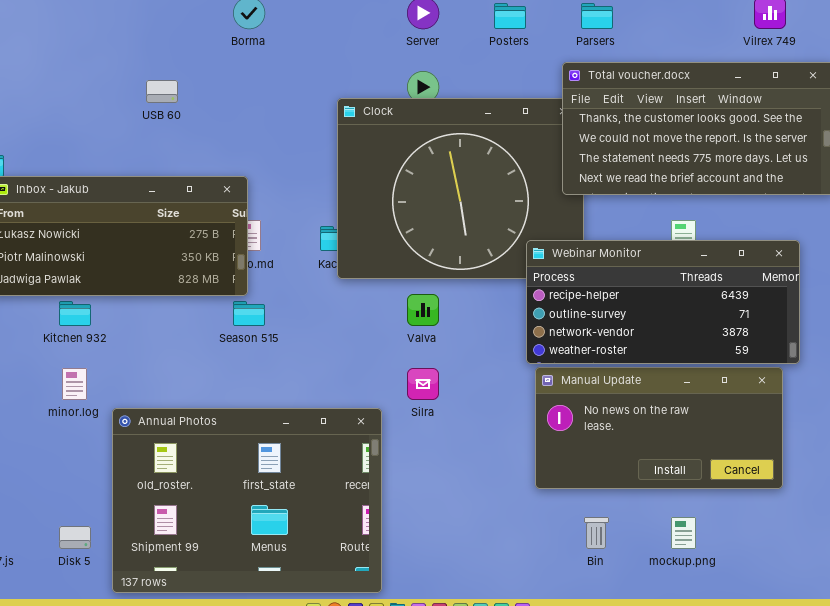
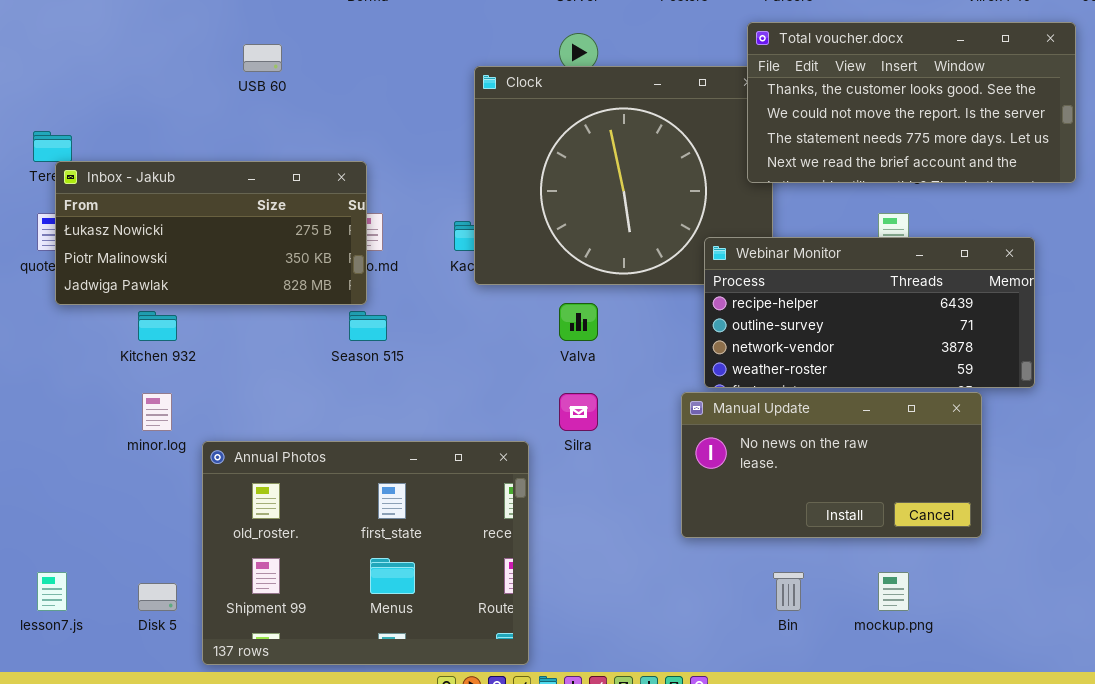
Manual Update: [535,367,783,489] -> [681,392,982,538], moved

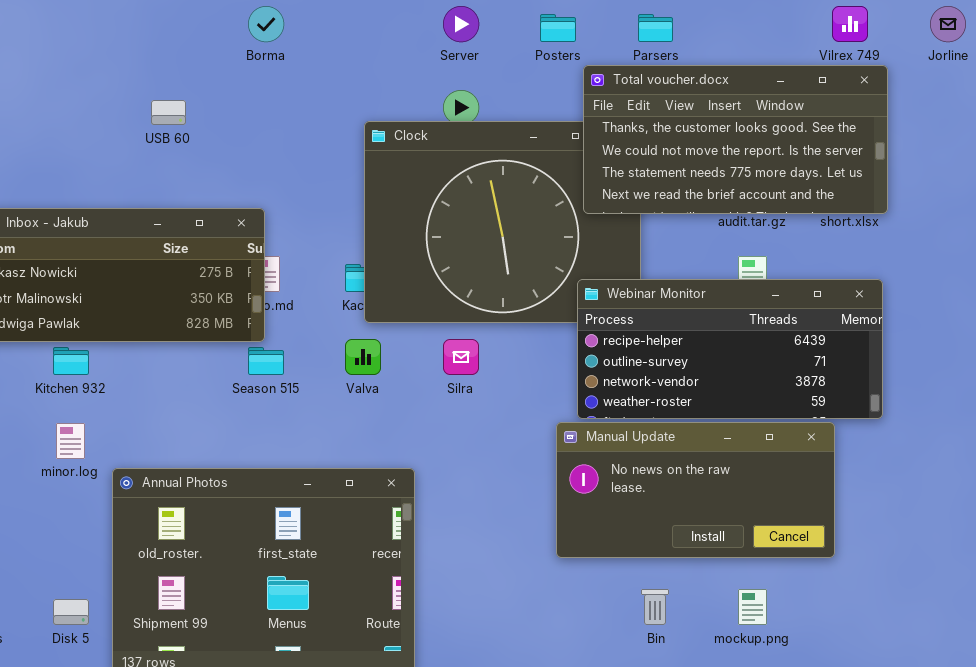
Total voucher.docx: [747,22,1076,183] -> [583,65,888,214], moved
Valva: [559,303,598,341] -> [345,339,381,375], moved
Silra: [559,393,598,431] -> [443,339,479,375], moved

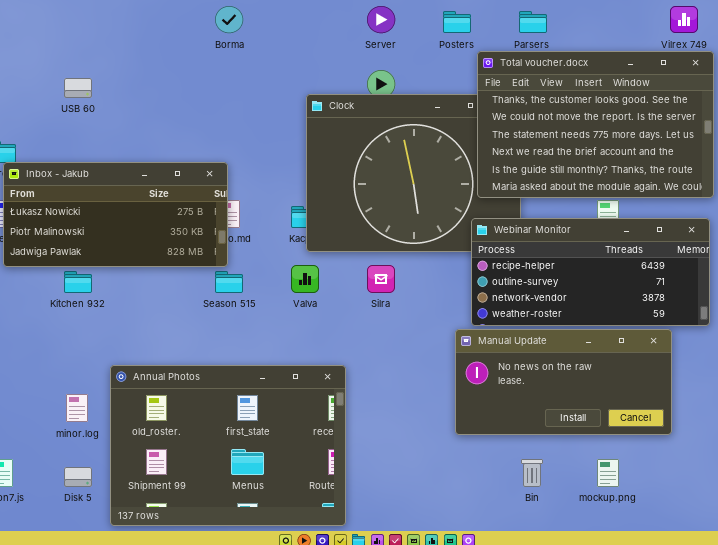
Total voucher.docx: [583,65,888,214] -> [477,51,714,198], resized
USB 60: [151,100,186,125] -> [64,78,92,98], moved
minor.log: [56,423,85,459] -> [66,394,88,422], moved

